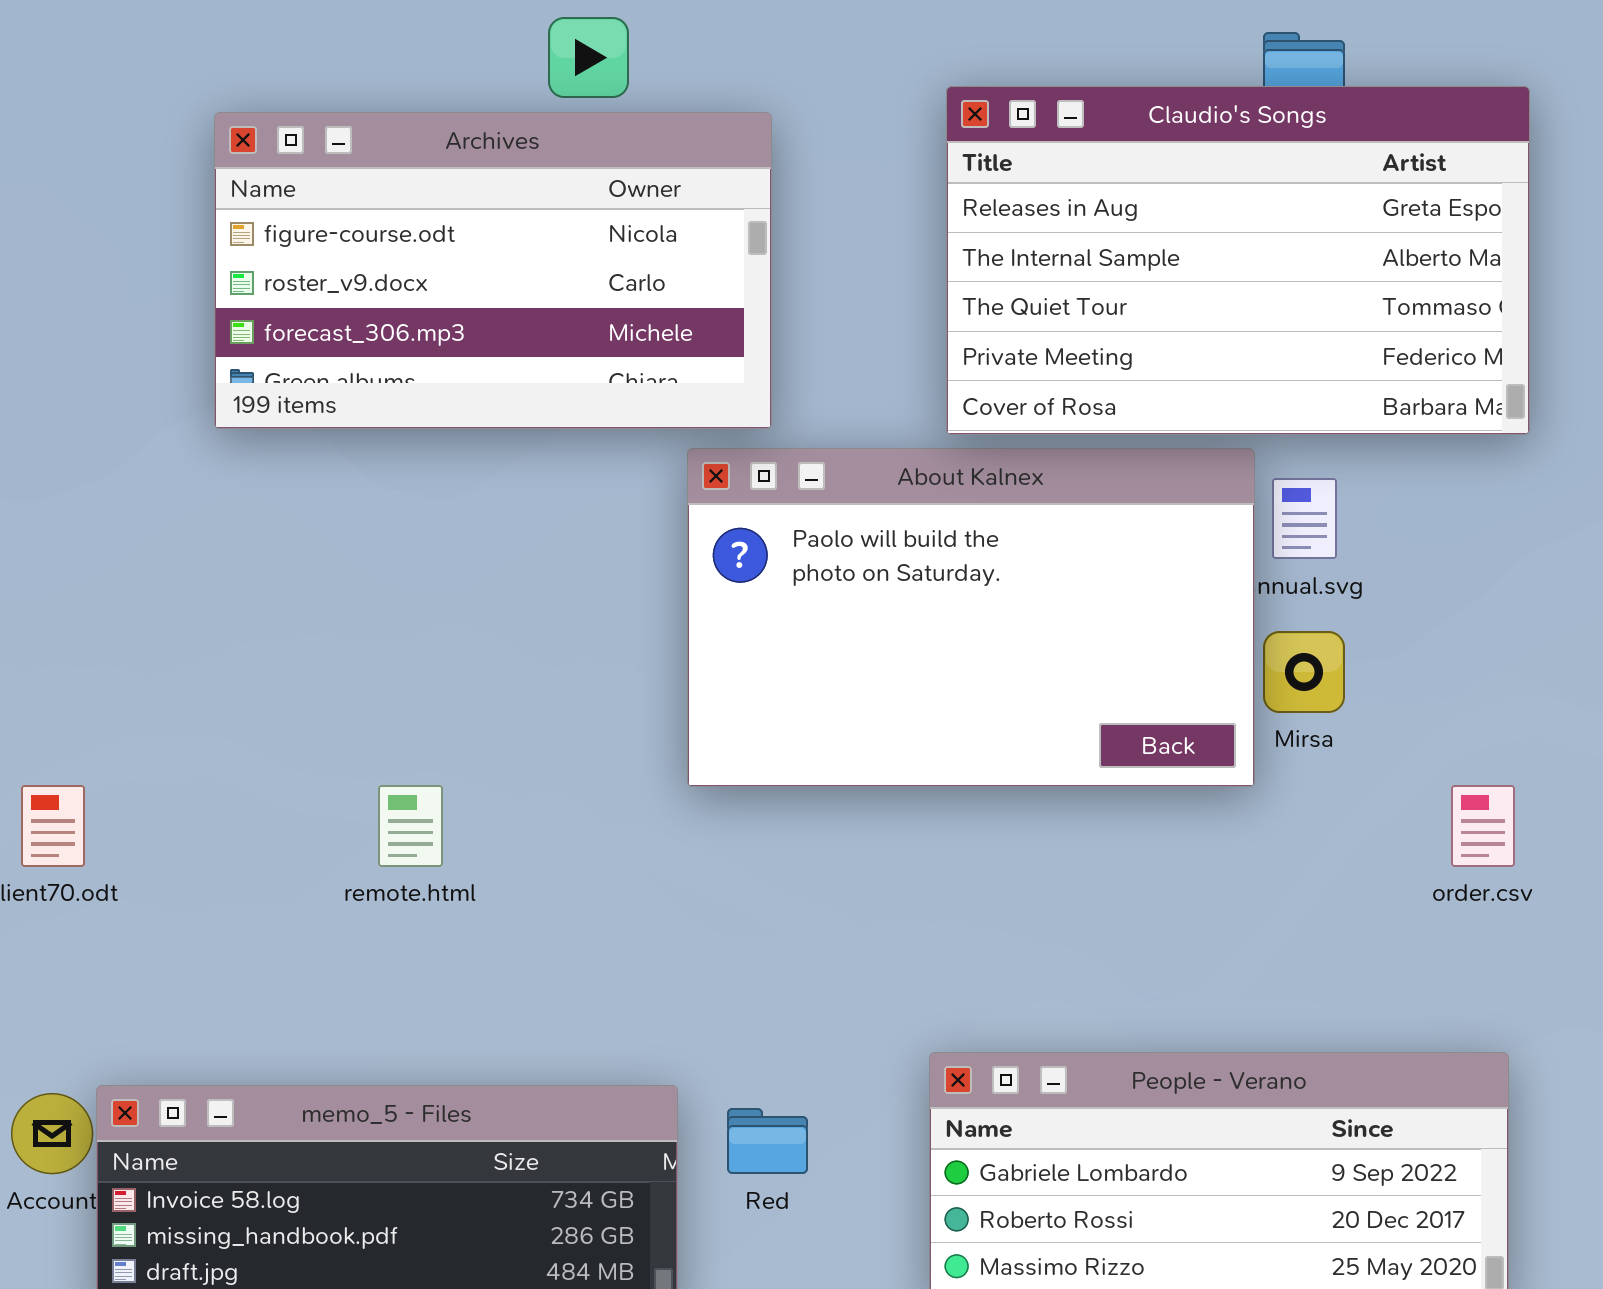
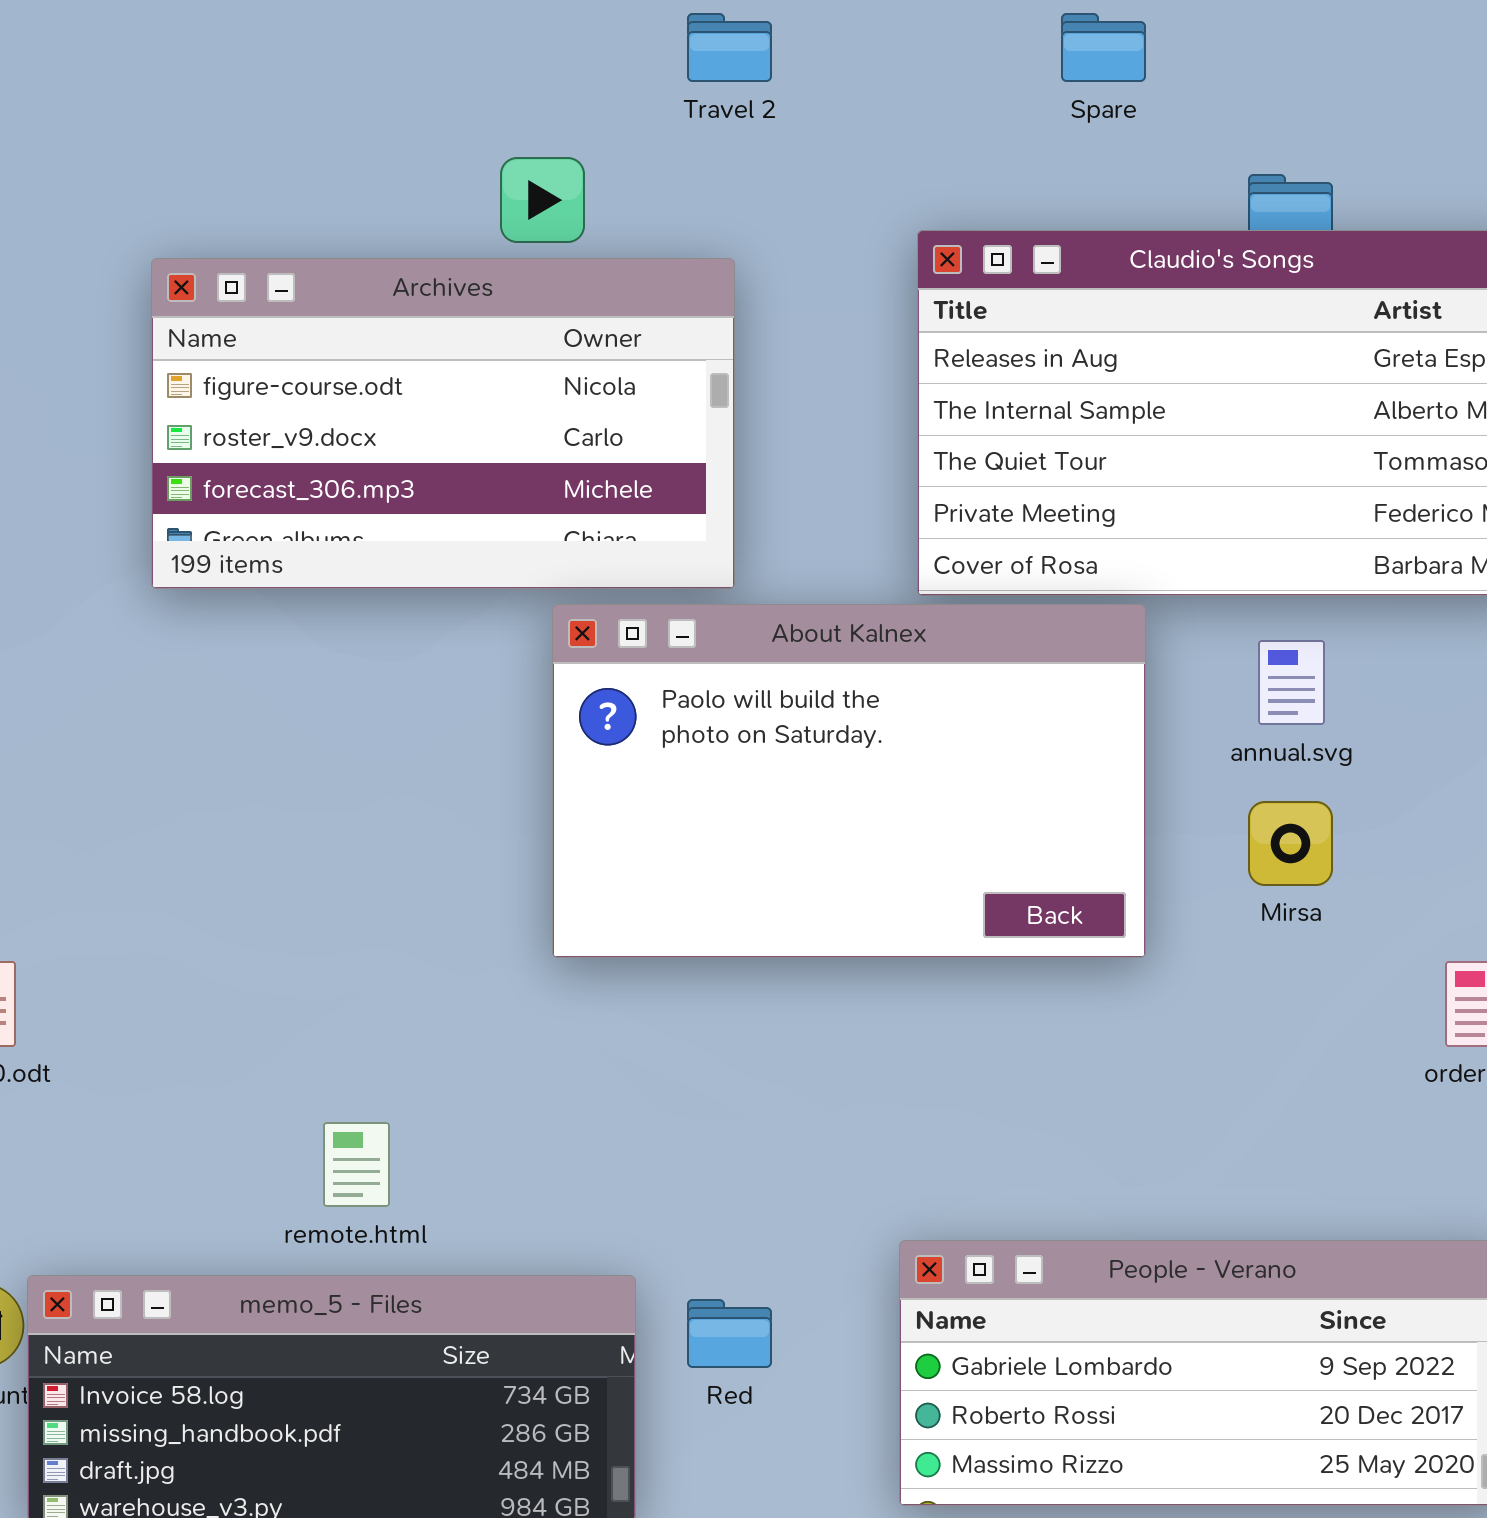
About Kalnex: [687,448,1255,787] -> [552,604,1146,958], moved
remote.html: [378,785,443,867] -> [323,1122,390,1207], moved

